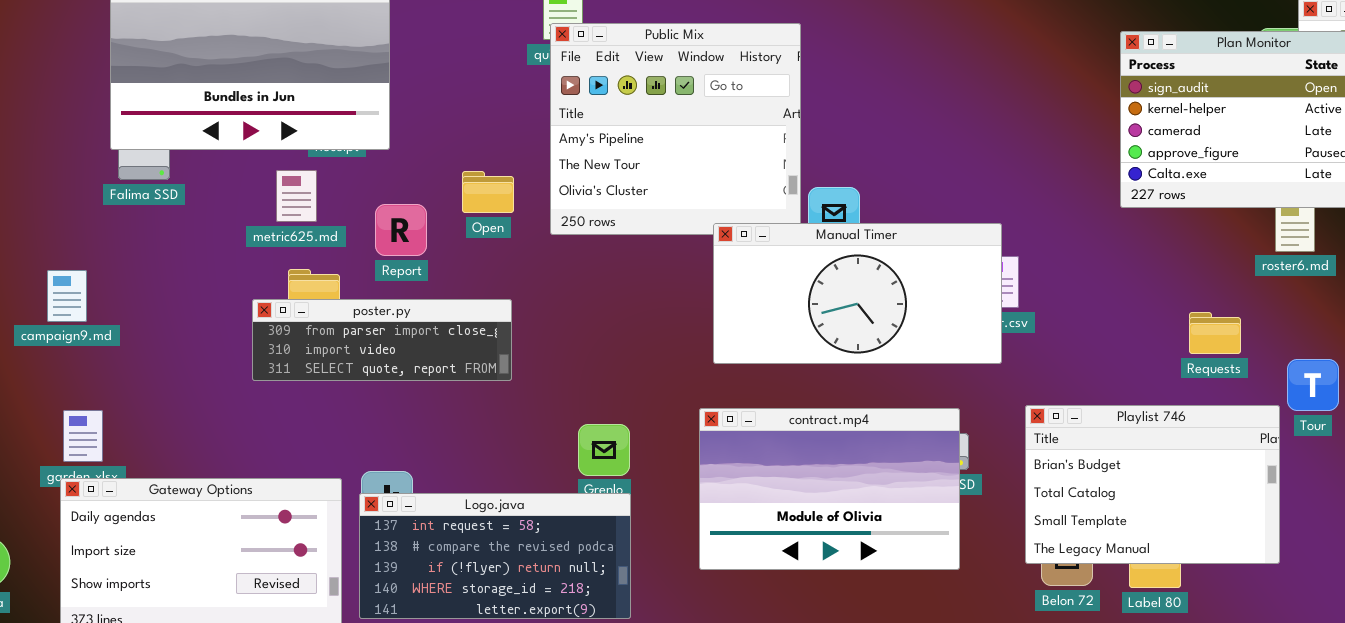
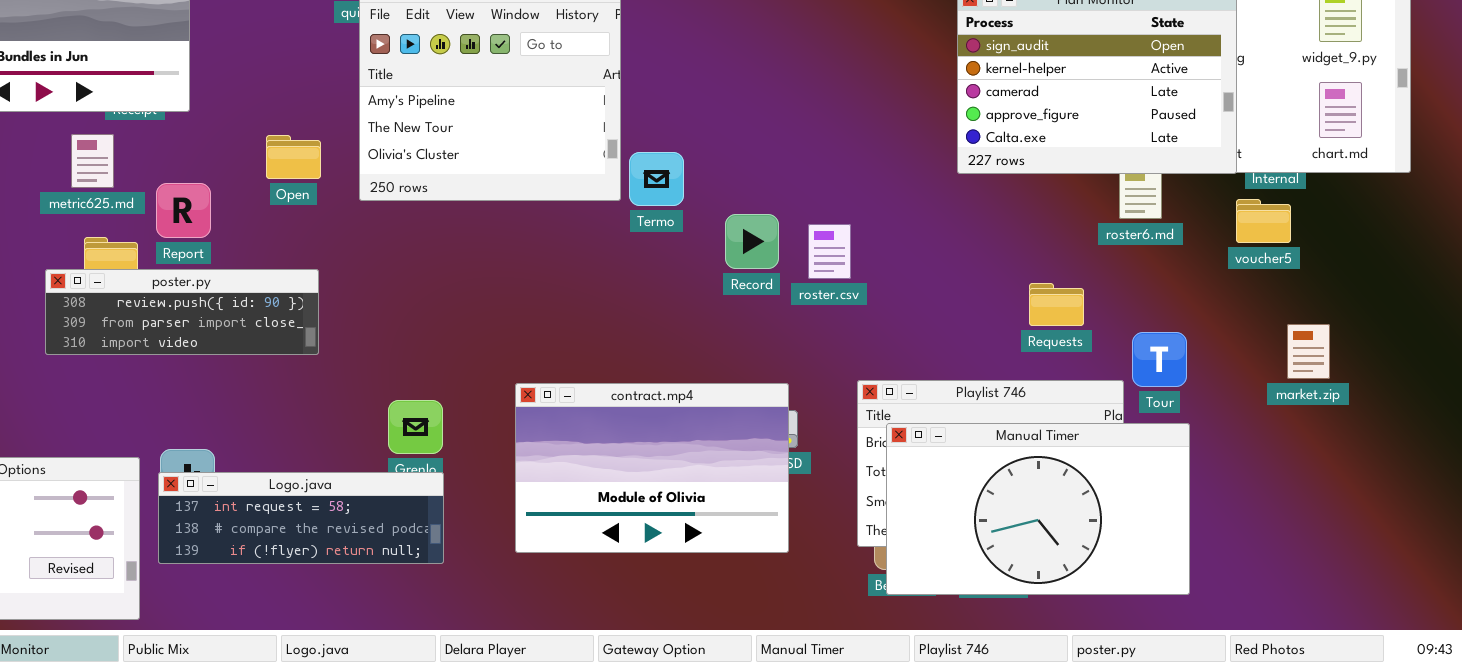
Report: [375,204,427,256] -> [156,183,211,238], moved
Manual Timer: [713,223,1002,364] -> [886,423,1190,595], moved, resized
poster.py: [252,299,512,381] -> [45,269,319,355], scrolled up 1 row
Logo.java: [359,493,631,619] -> [158,472,444,564], resized

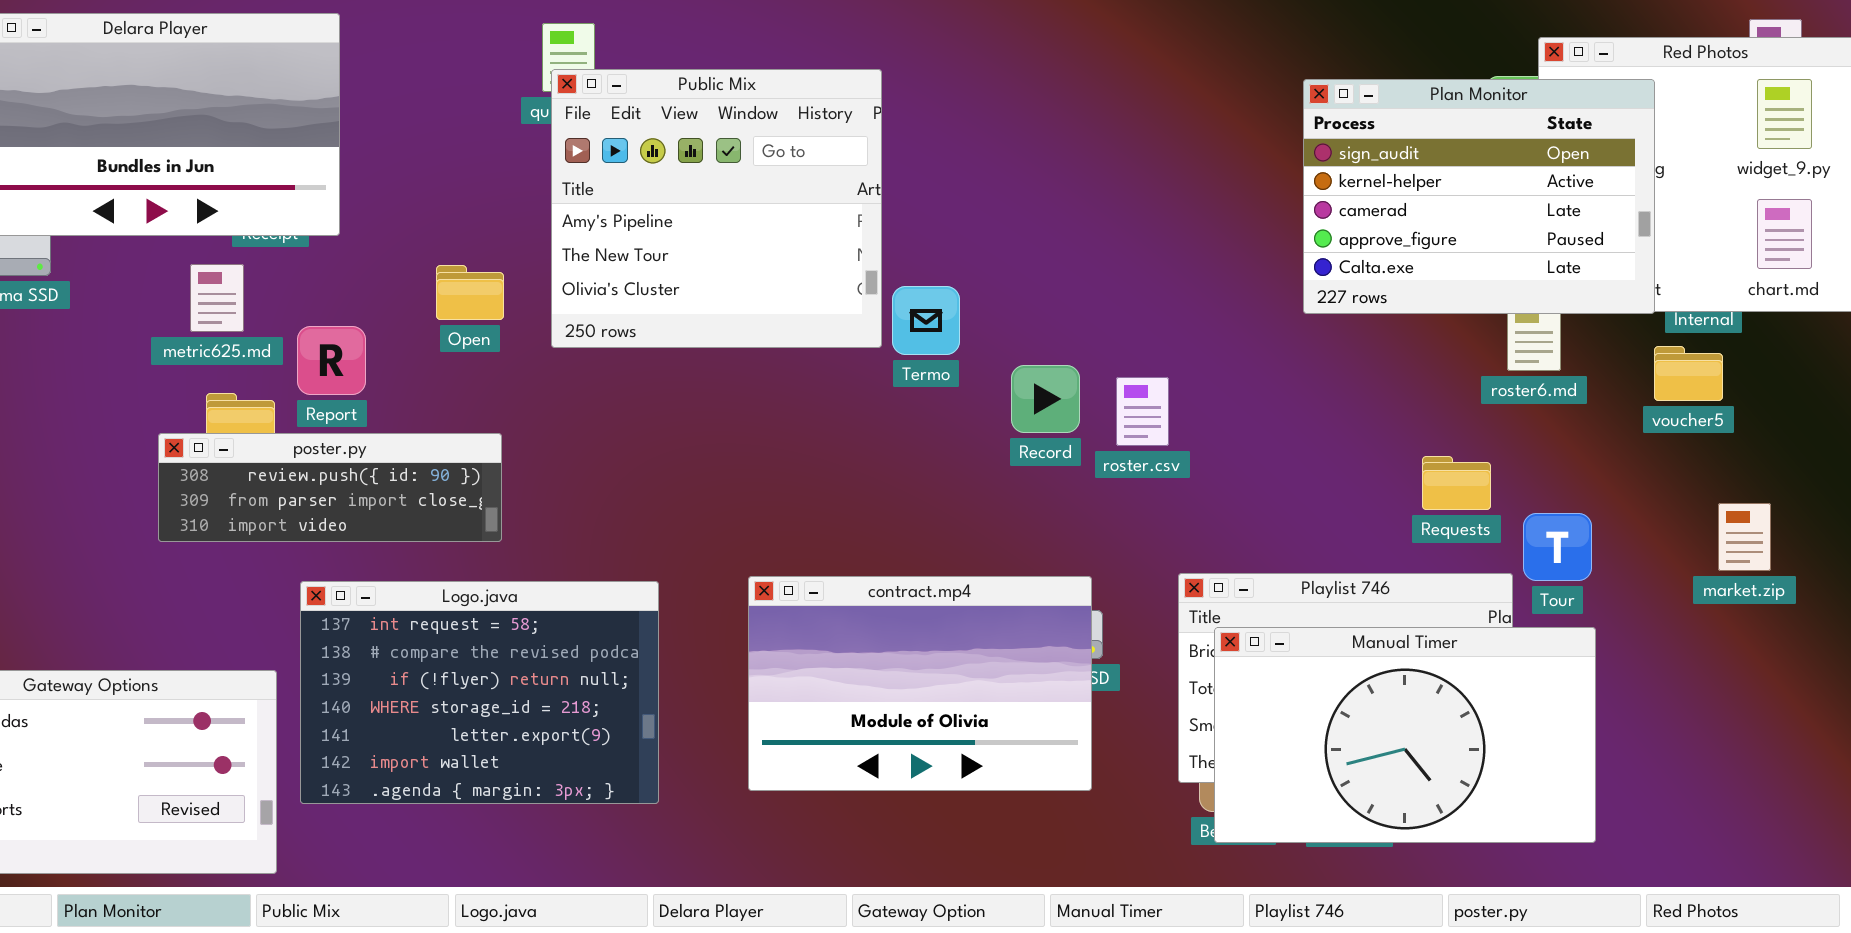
Requests: [1029,283,1084,326] -> [1422,456,1491,510], moved
Logo.java: [158,472,444,564] -> [300,581,659,804], resized

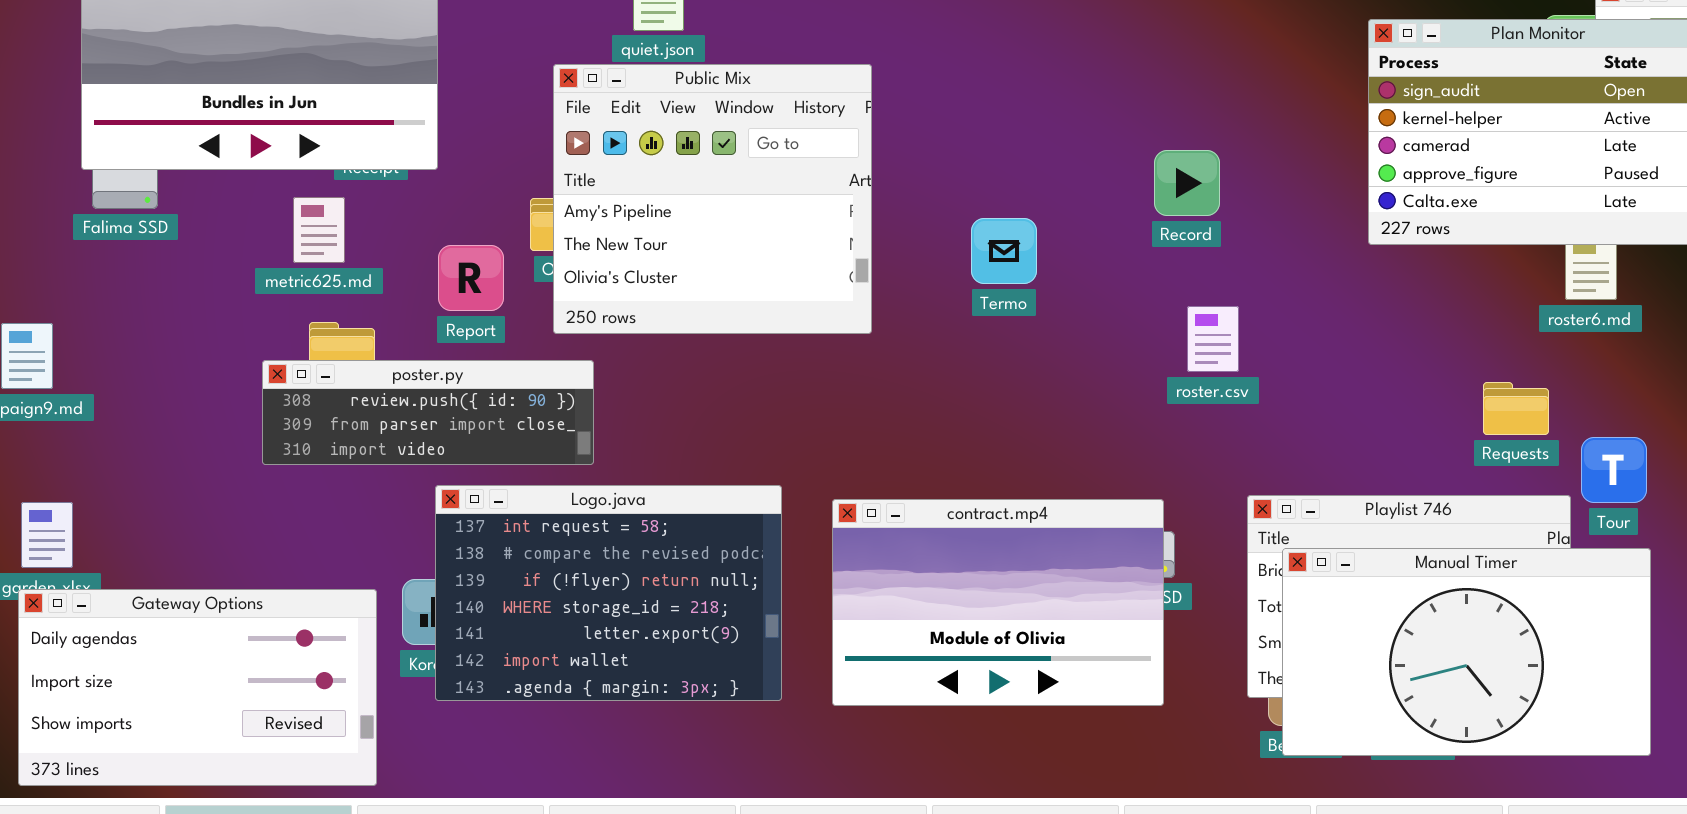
Public Mix: [551,69,882,348] -> [553,64,872,334], moved
Report: [297,326,366,395] -> [438,245,504,311], moved
Record: [1011,365,1080,433] -> [1154,150,1220,216], moved
Logo.java: [300,581,659,804] -> [435,485,782,701], moved

